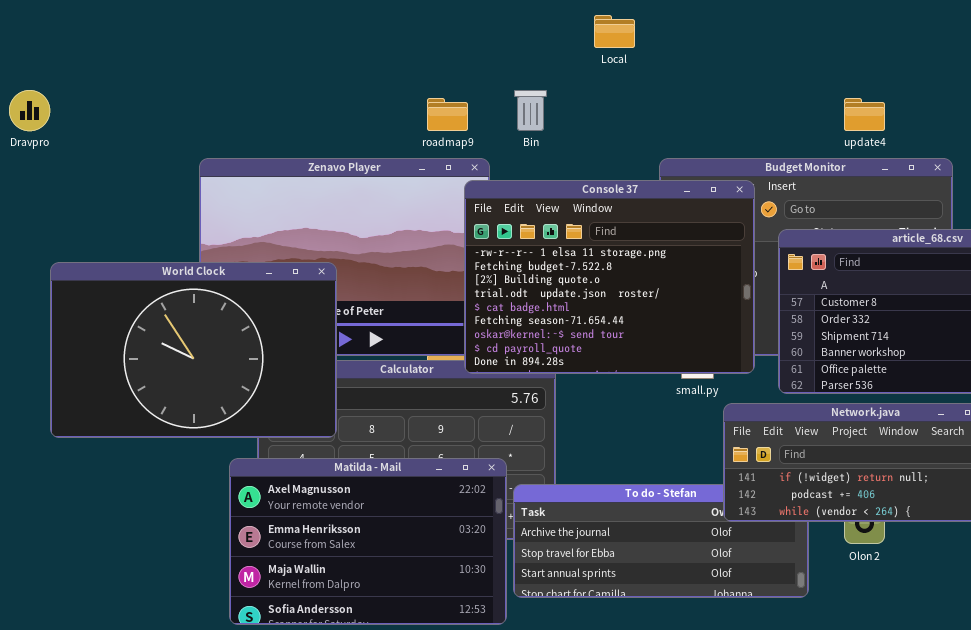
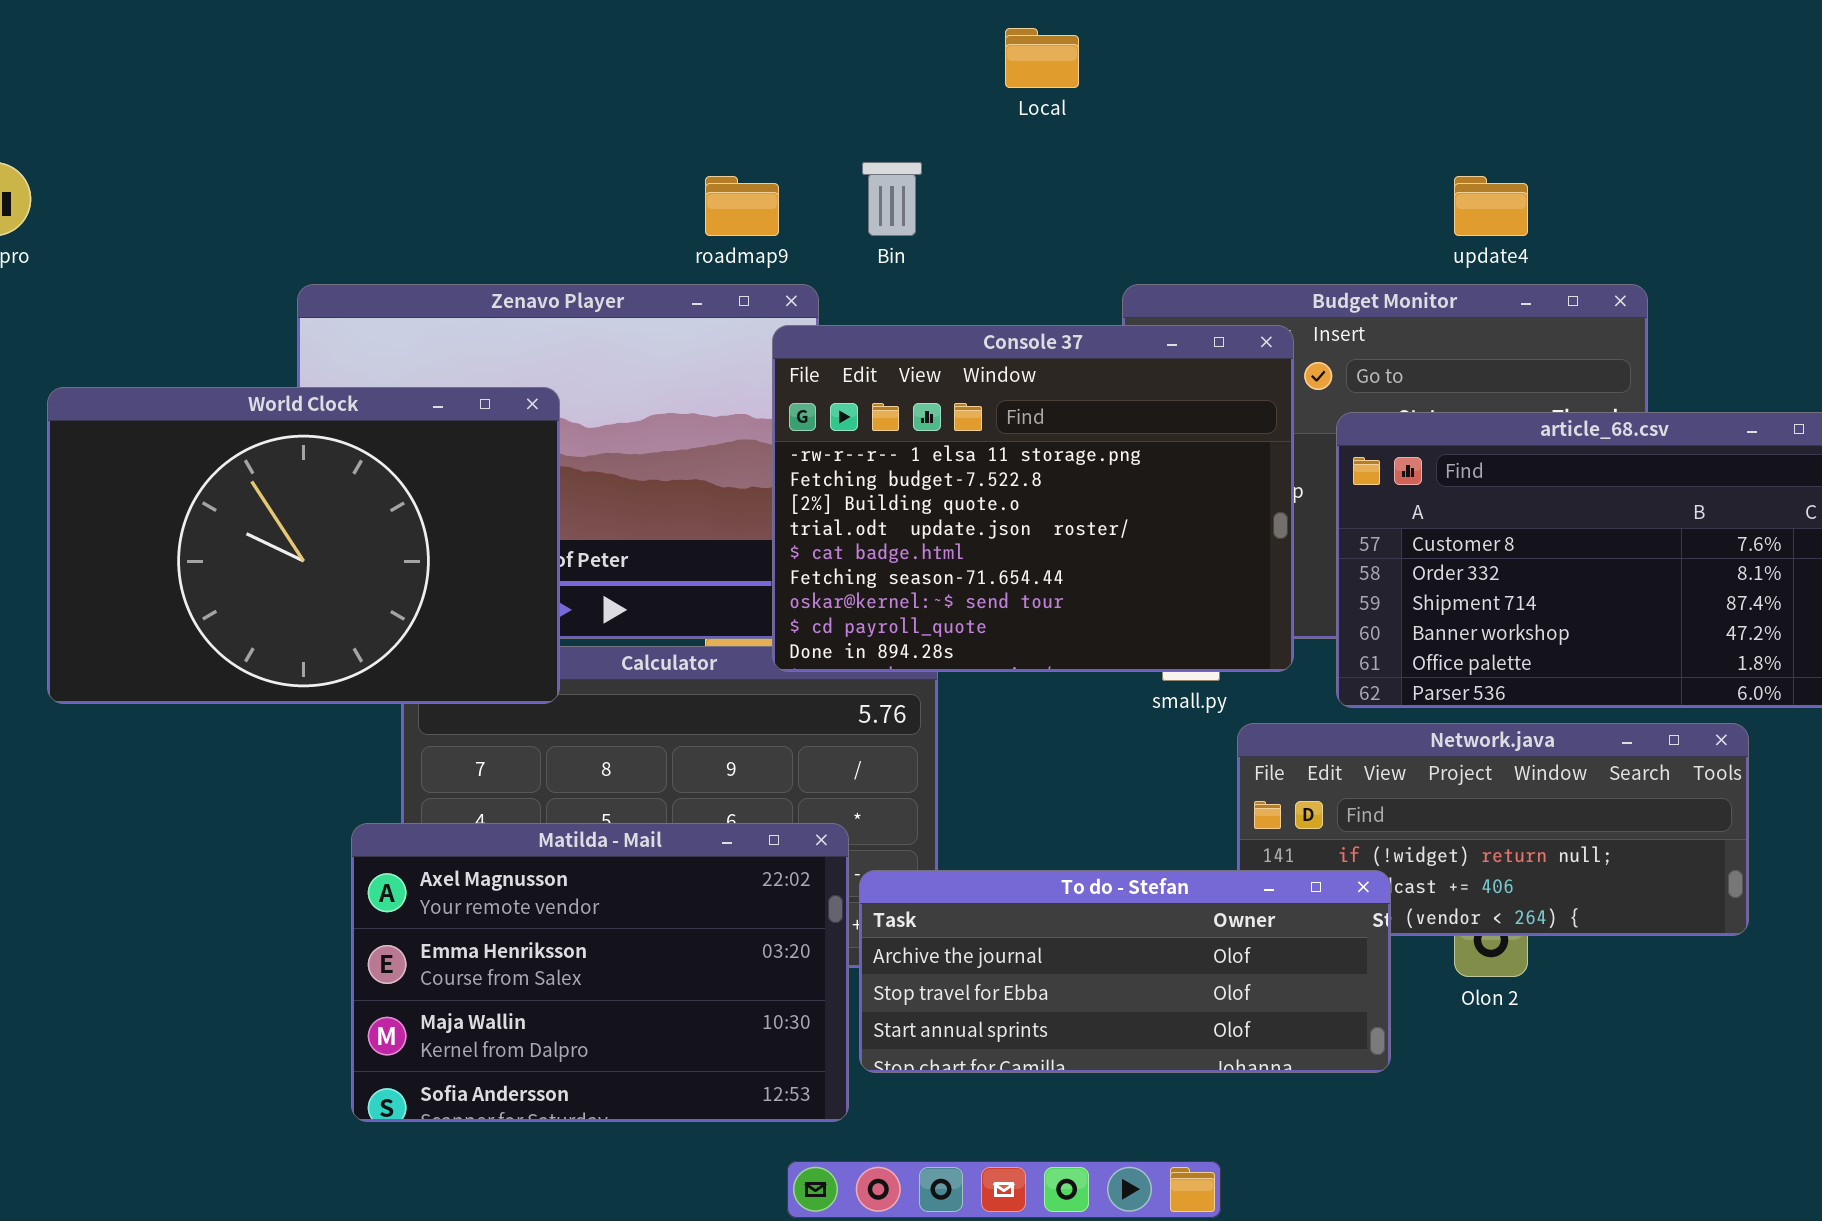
World Clock: [50,262,337,438] -> [47,387,560,704], moved
To do - Stefan: [513,484,809,598] -> [859,870,1391,1073], raised

